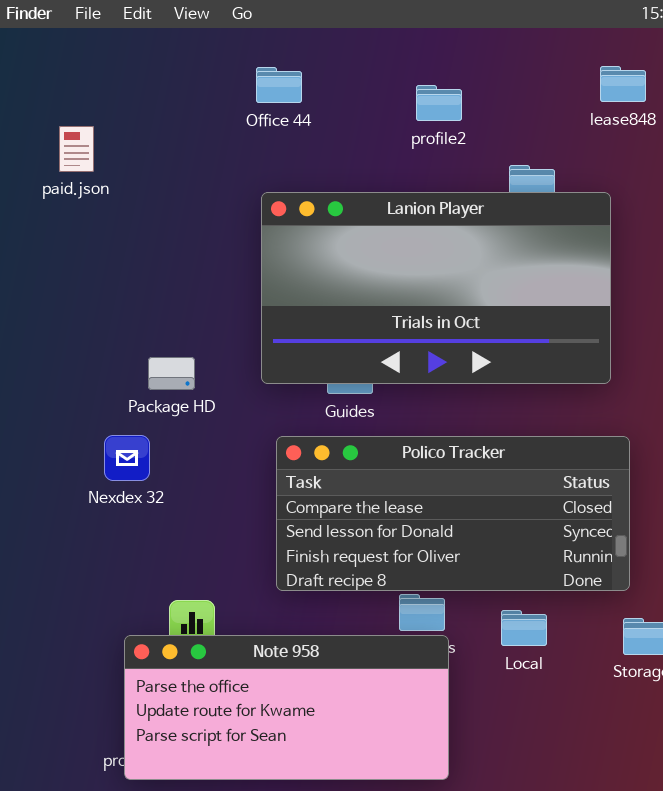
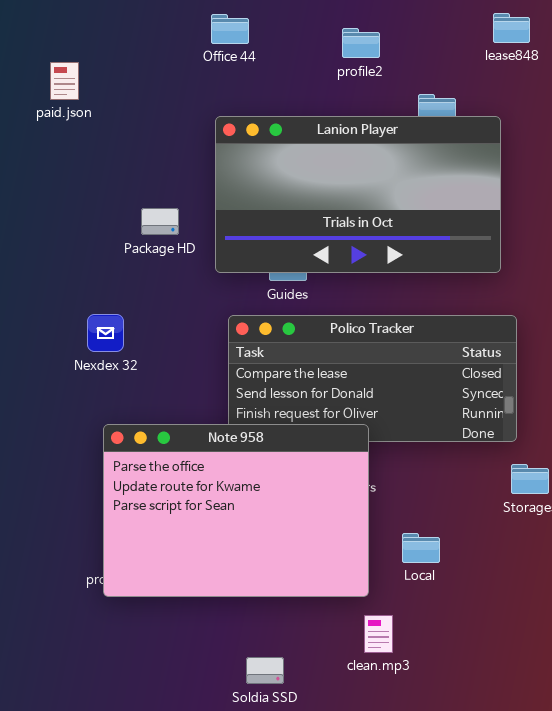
Package HD: [148,357,195,390] -> [141,208,179,235], moved
Local: [501,610,547,646] -> [402,533,440,563], moved
Note 958: [124,635,449,780] -> [103,424,369,597], resized

